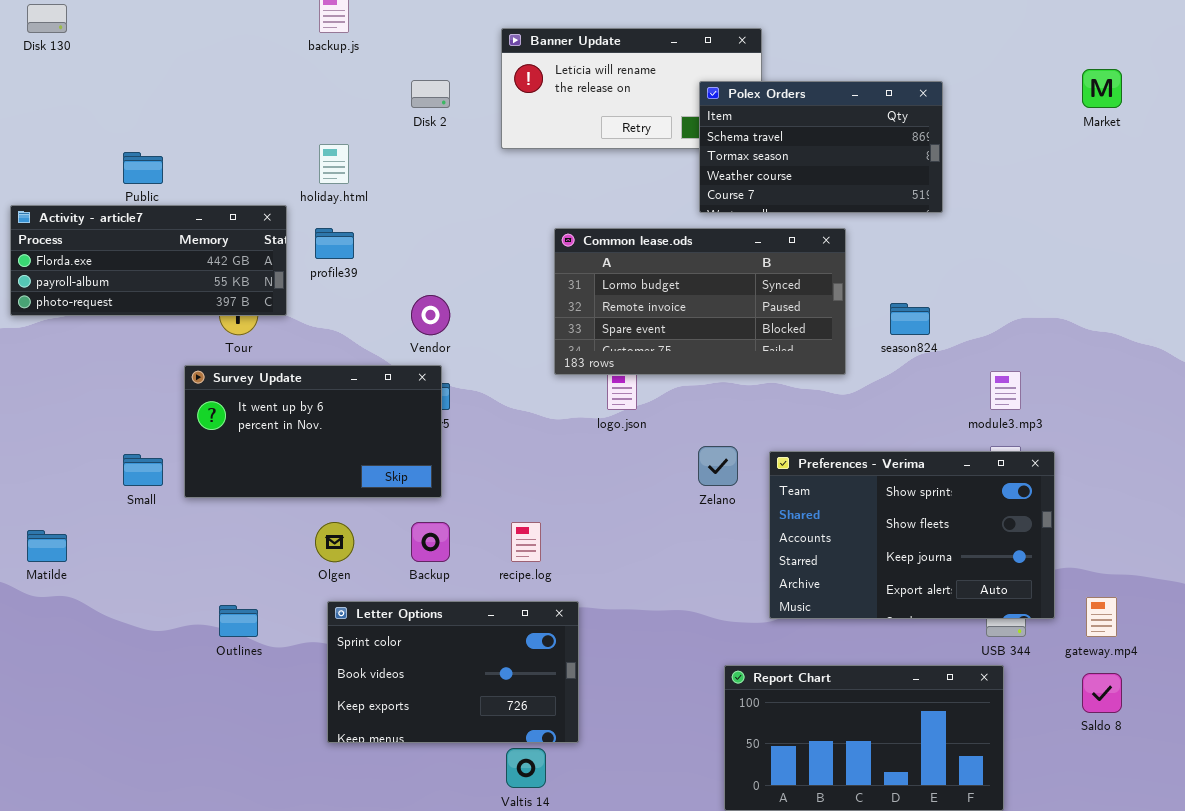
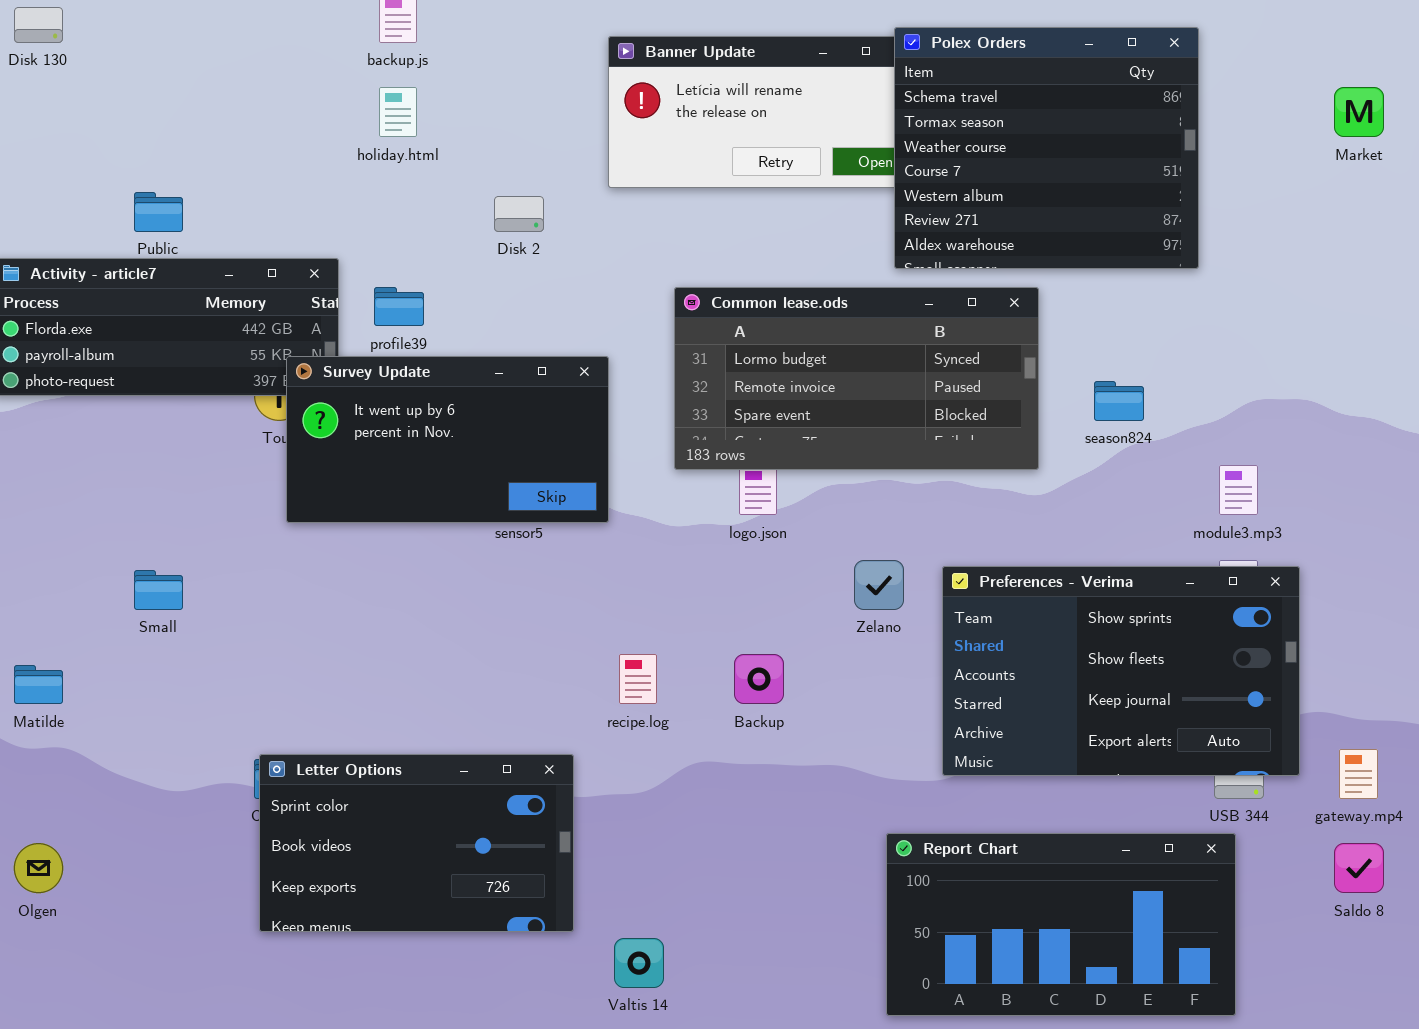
Disk 2: [411,80,450,108] -> [494,196,544,232], moved
Polex Orders: [699,81,943,213] -> [894,27,1199,269], moved, resized
holiday.html: [319,144,349,184] -> [379,87,417,137], moved
Survey Update: [184,365,442,498] -> [286,356,609,523], moved
Olgen: [315,522,354,562] -> [14,843,63,893], moved
Backup: [411,522,450,562] -> [734,654,784,704], moved
Letter Options: [327,601,579,743] -> [259,754,574,932], moved

